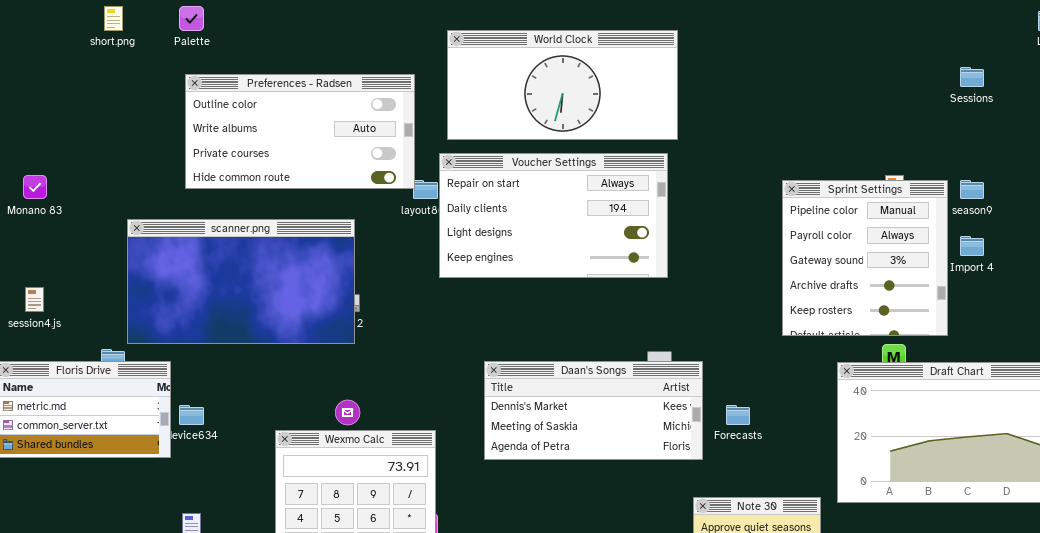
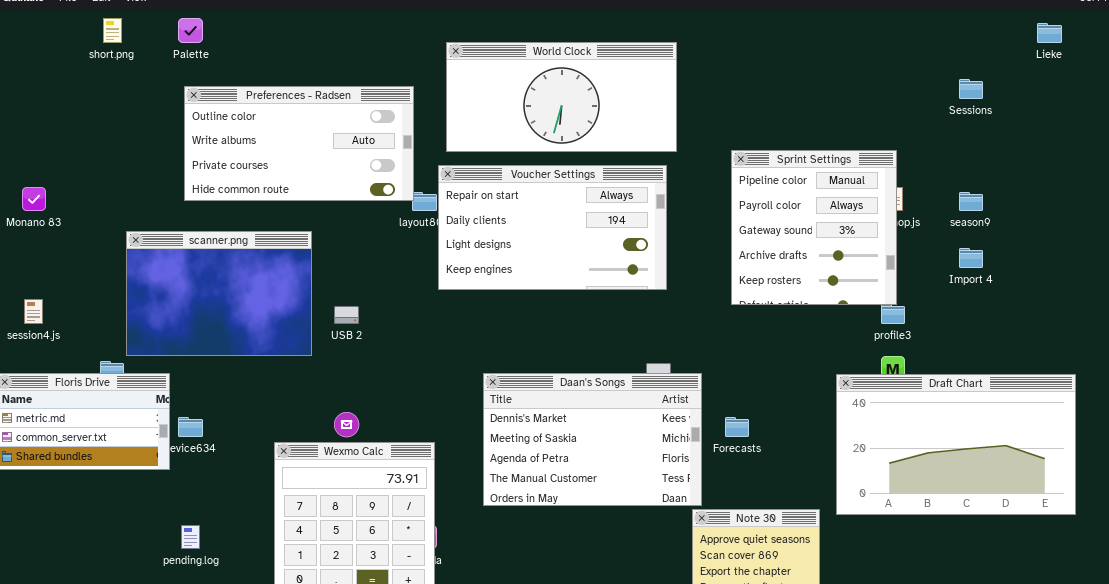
Sprint Settings: [782,180,948,336] -> [731,150,897,305], moved
scanner.png: [127,219,355,344] -> [126,231,312,356], resized
Daan's Songs: [484,361,703,460] -> [483,373,702,506], resized

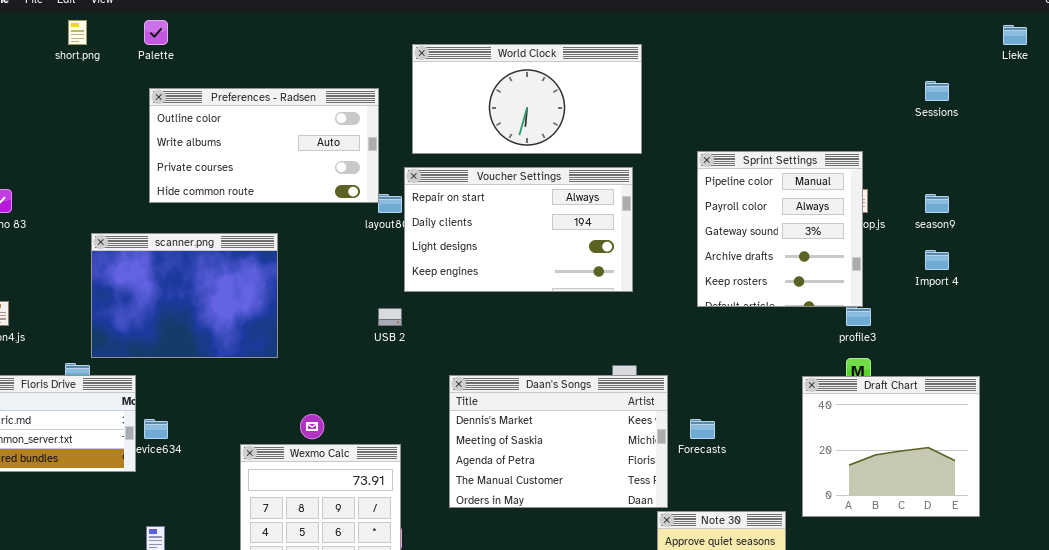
USB 2: [334,306,359,324] -> [378,308,402,326], moved
Draft Chart: [836,374,1076,515] -> [802,376,980,517], resized

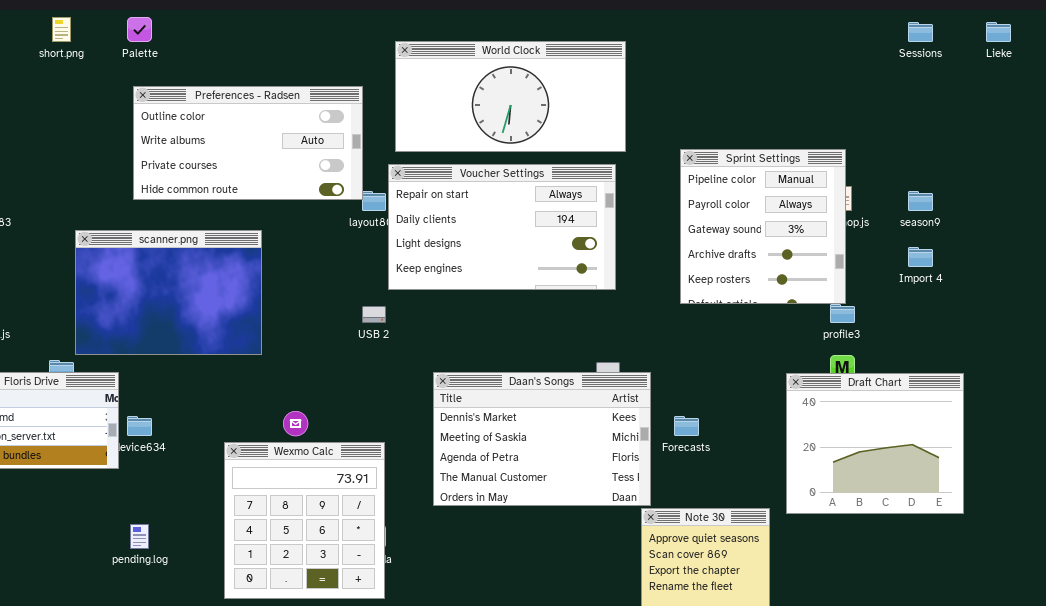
Sessions: [925,81,949,101] -> [908,22,933,42], moved

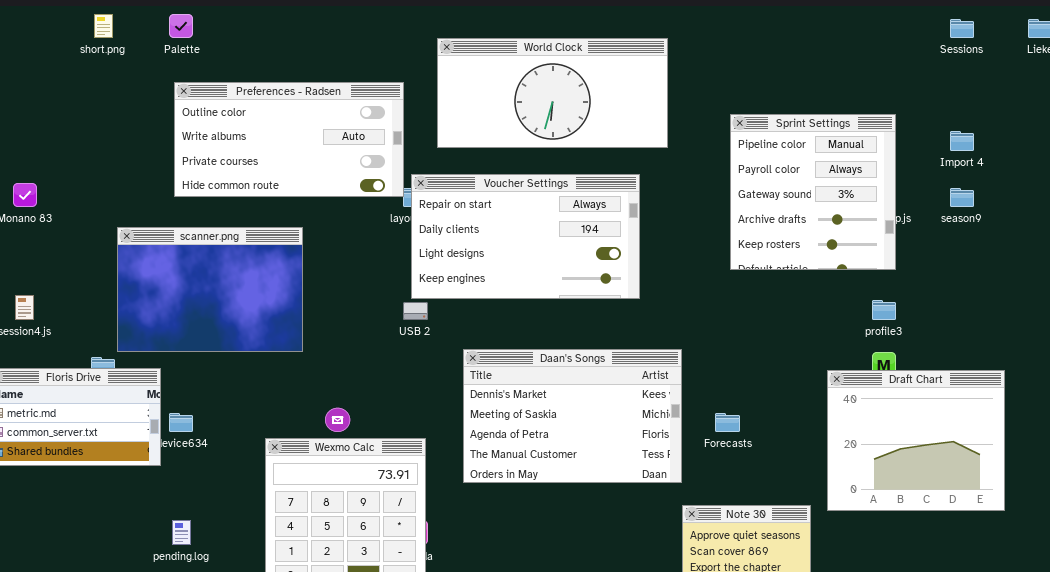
Sprint Settings: [680,149,846,304] -> [730,114,896,270], moved
Voucher Settings: [388,164,616,290] -> [411,174,640,299], moved
Import 4: [908,247,933,267] -> [950,131,974,151], moved
Daan's Songs: [433,372,651,506] -> [463,349,682,483], moved

